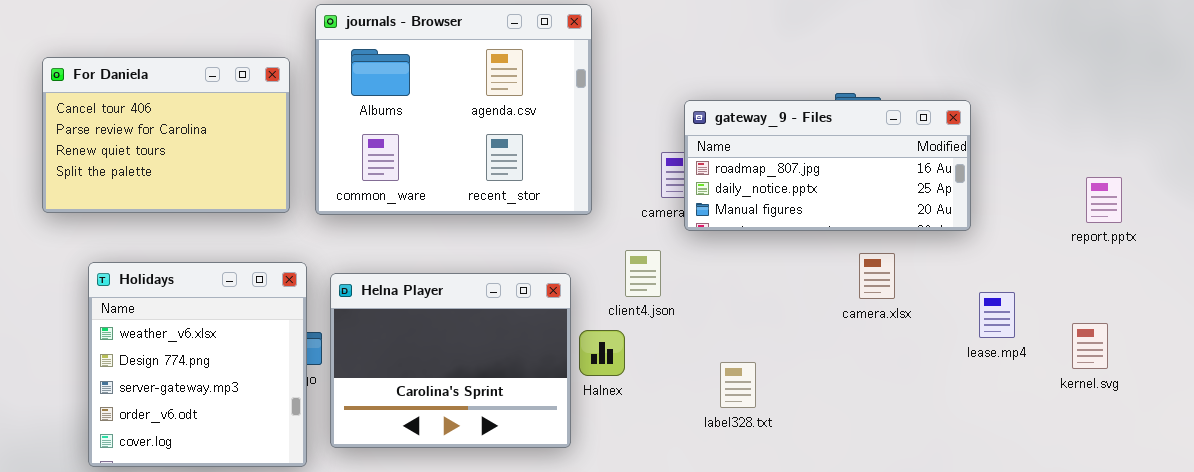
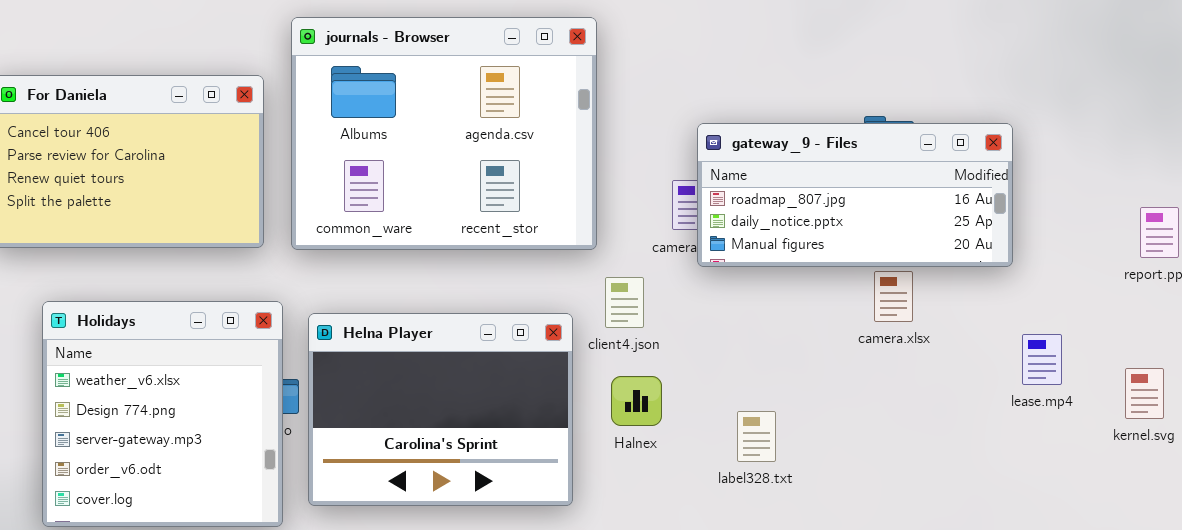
client4.json: [625,250,661,297] -> [605,277,644,328], moved
camera.xlsx: [859,253,895,299] -> [874,271,913,322], moved
Halnex: [579,330,625,376] -> [611,376,662,426], moved

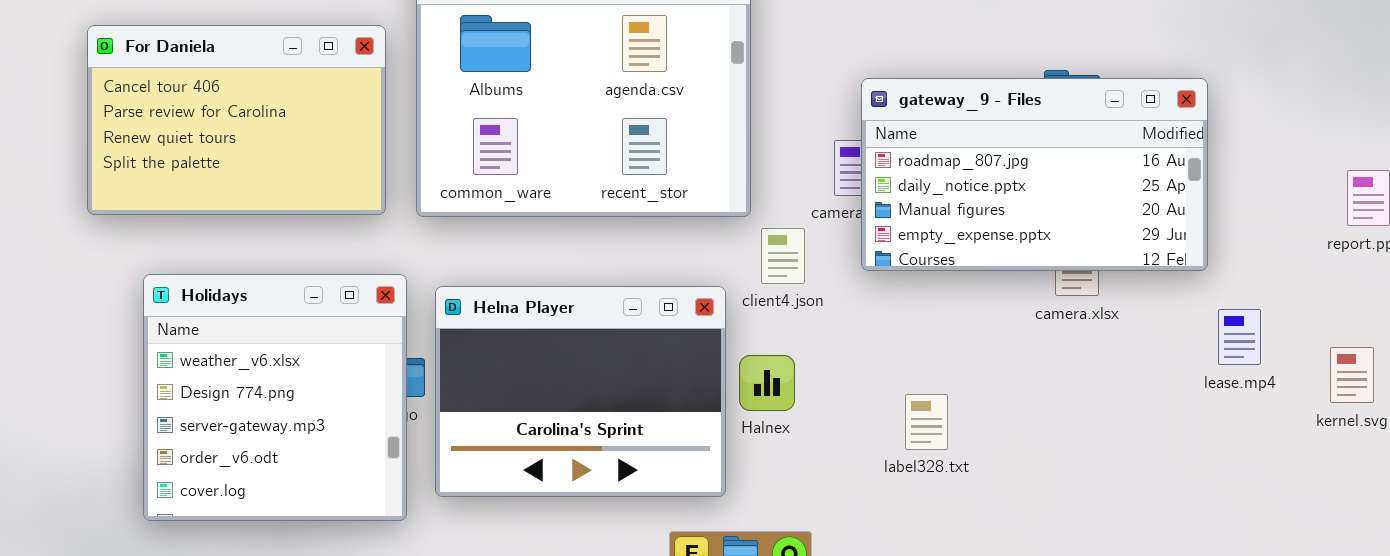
gateway_9 - Files: [697,123,1013,267] -> [861,78,1208,271], resized
client4.json: [605,277,644,328] -> [761,228,805,284], moved
Halnex: [611,376,662,426] -> [739,355,795,411], moved

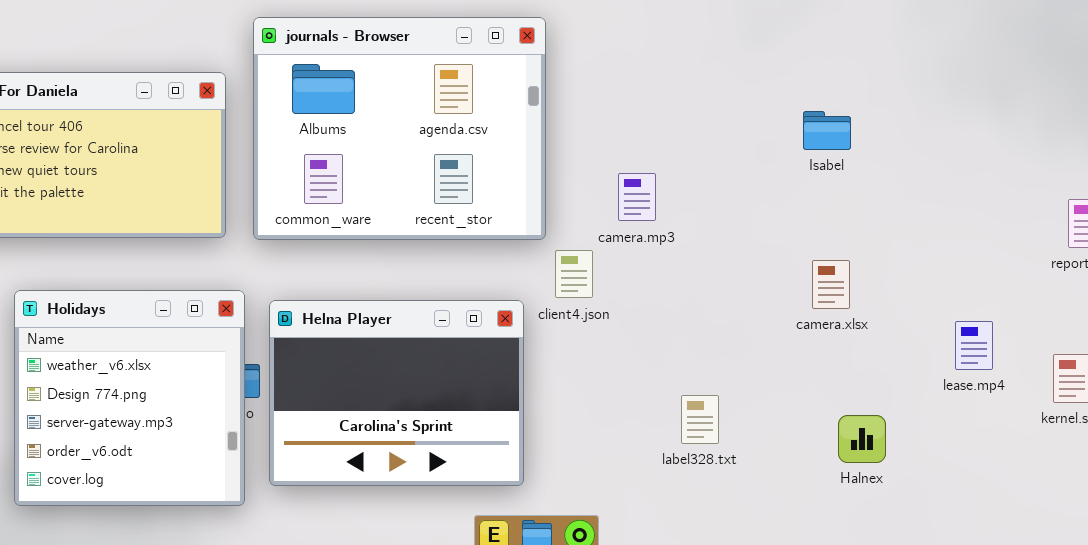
gateway_9 - Files: [861,78,1208,271] -> none, closed
Halnex: [739,355,795,411] -> [838,415,886,463], moved

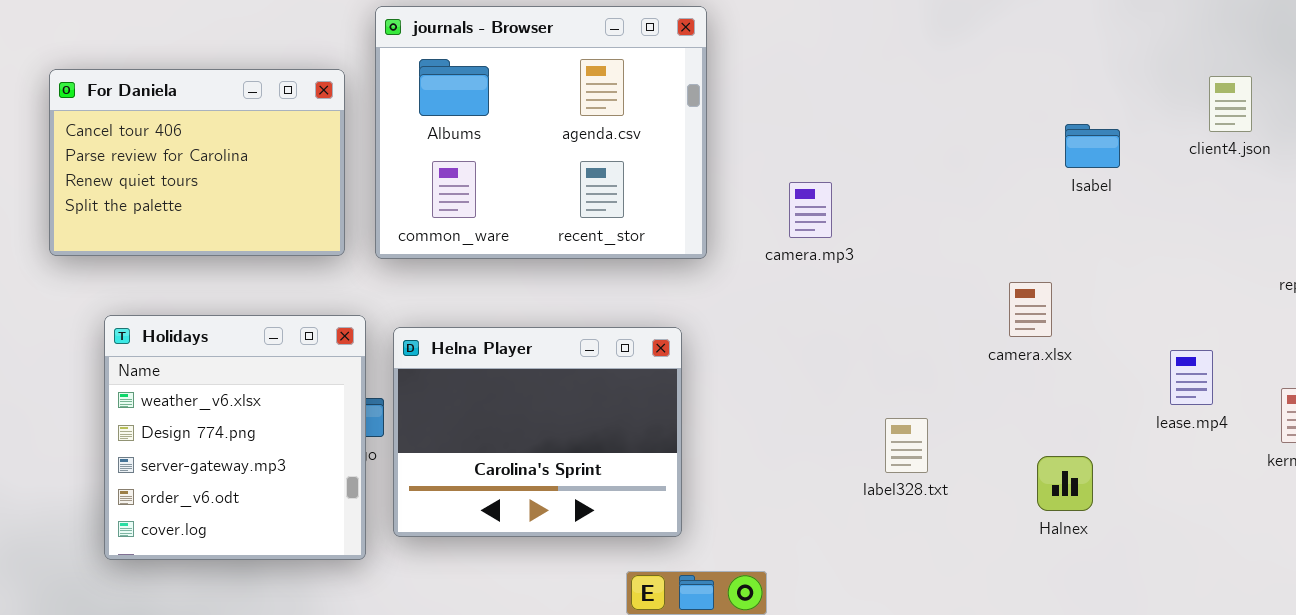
Isabel: [803,111,851,150] -> [1065,124,1120,168], moved
client4.json: [555,250,593,298] -> [1209,76,1252,132], moved
label328.txt: [681,395,719,444] -> [885,418,928,473], moved

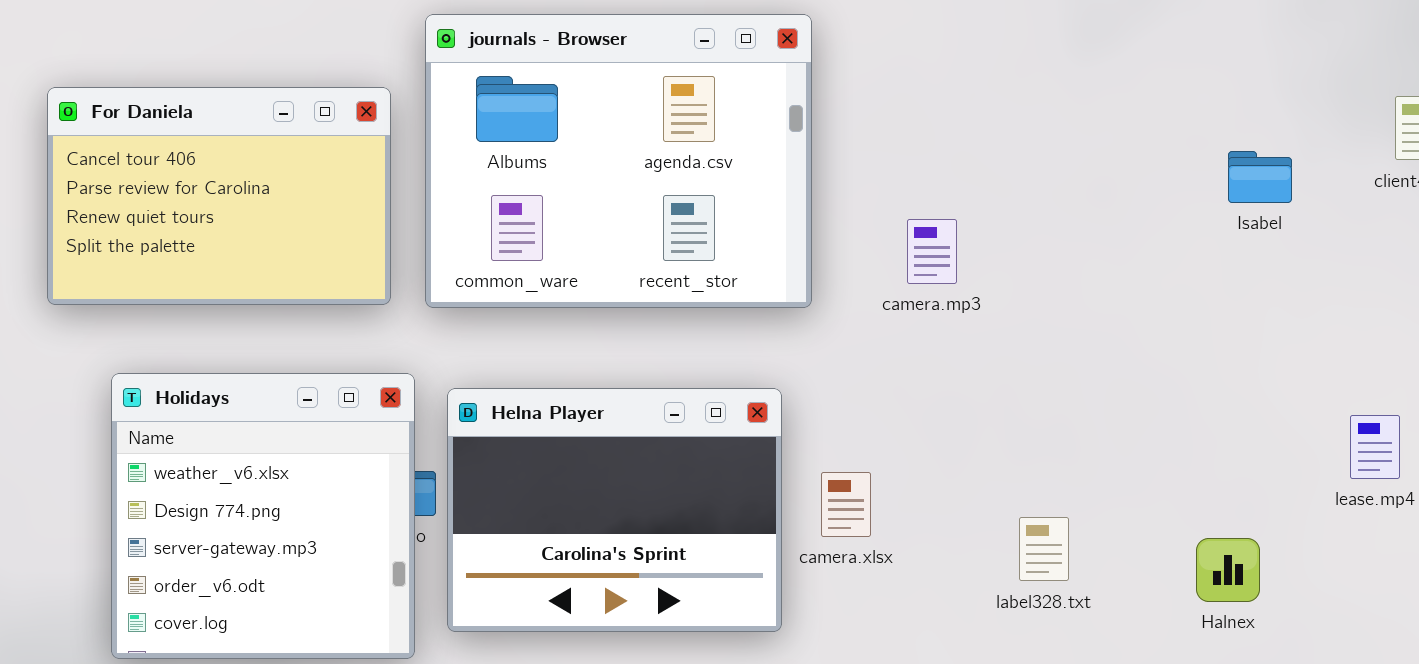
camera.xlsx: [1009,282,1052,337] -> [821,472,871,537], moved
label328.txt: [885,418,928,473] -> [1019,517,1069,581], moved

